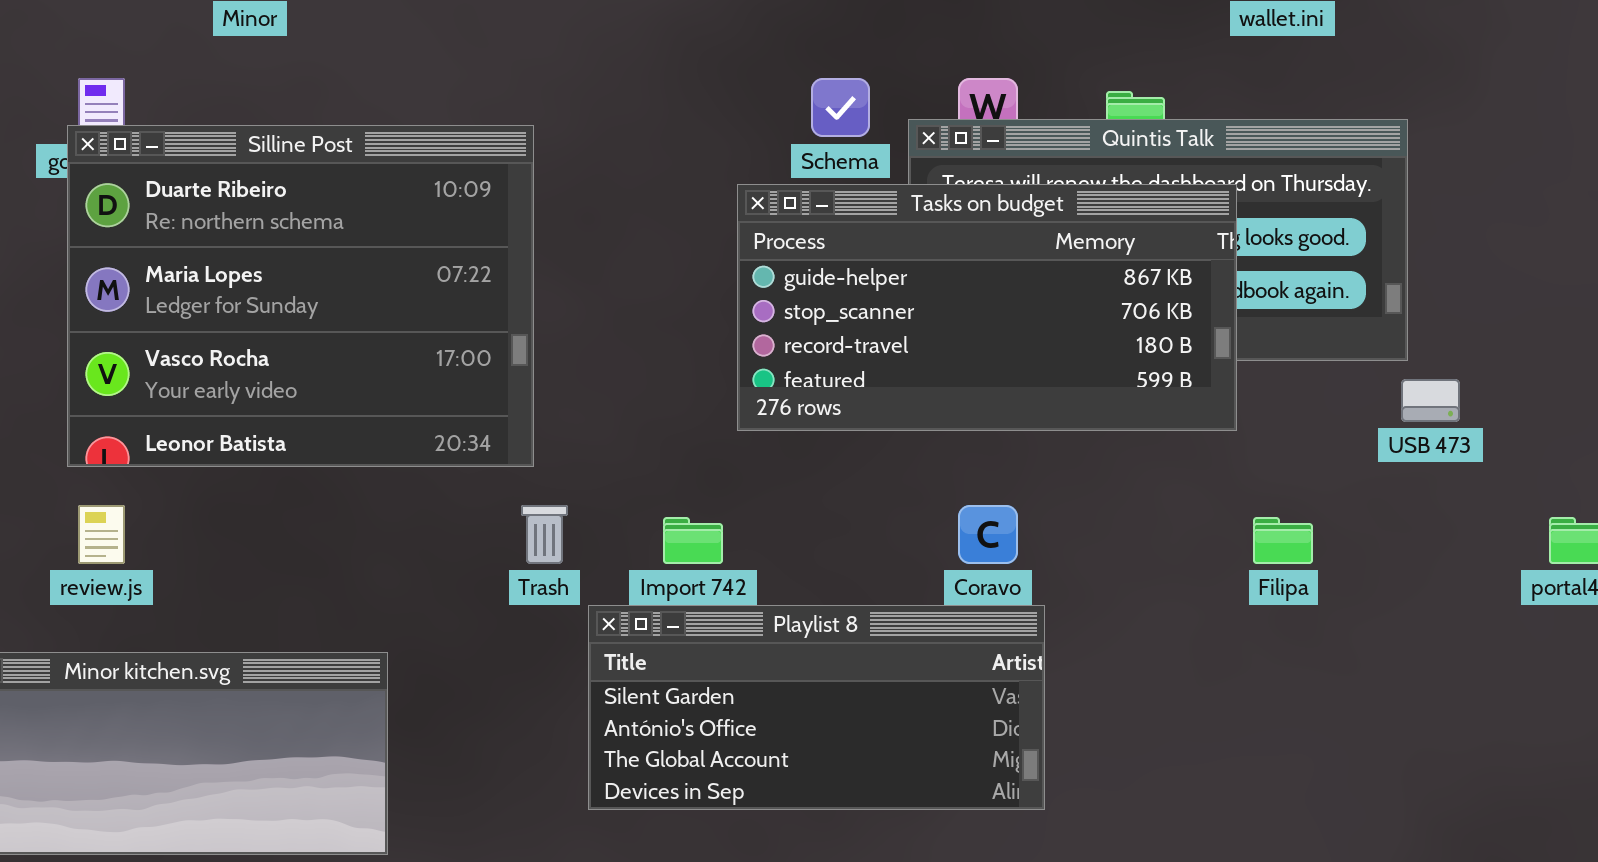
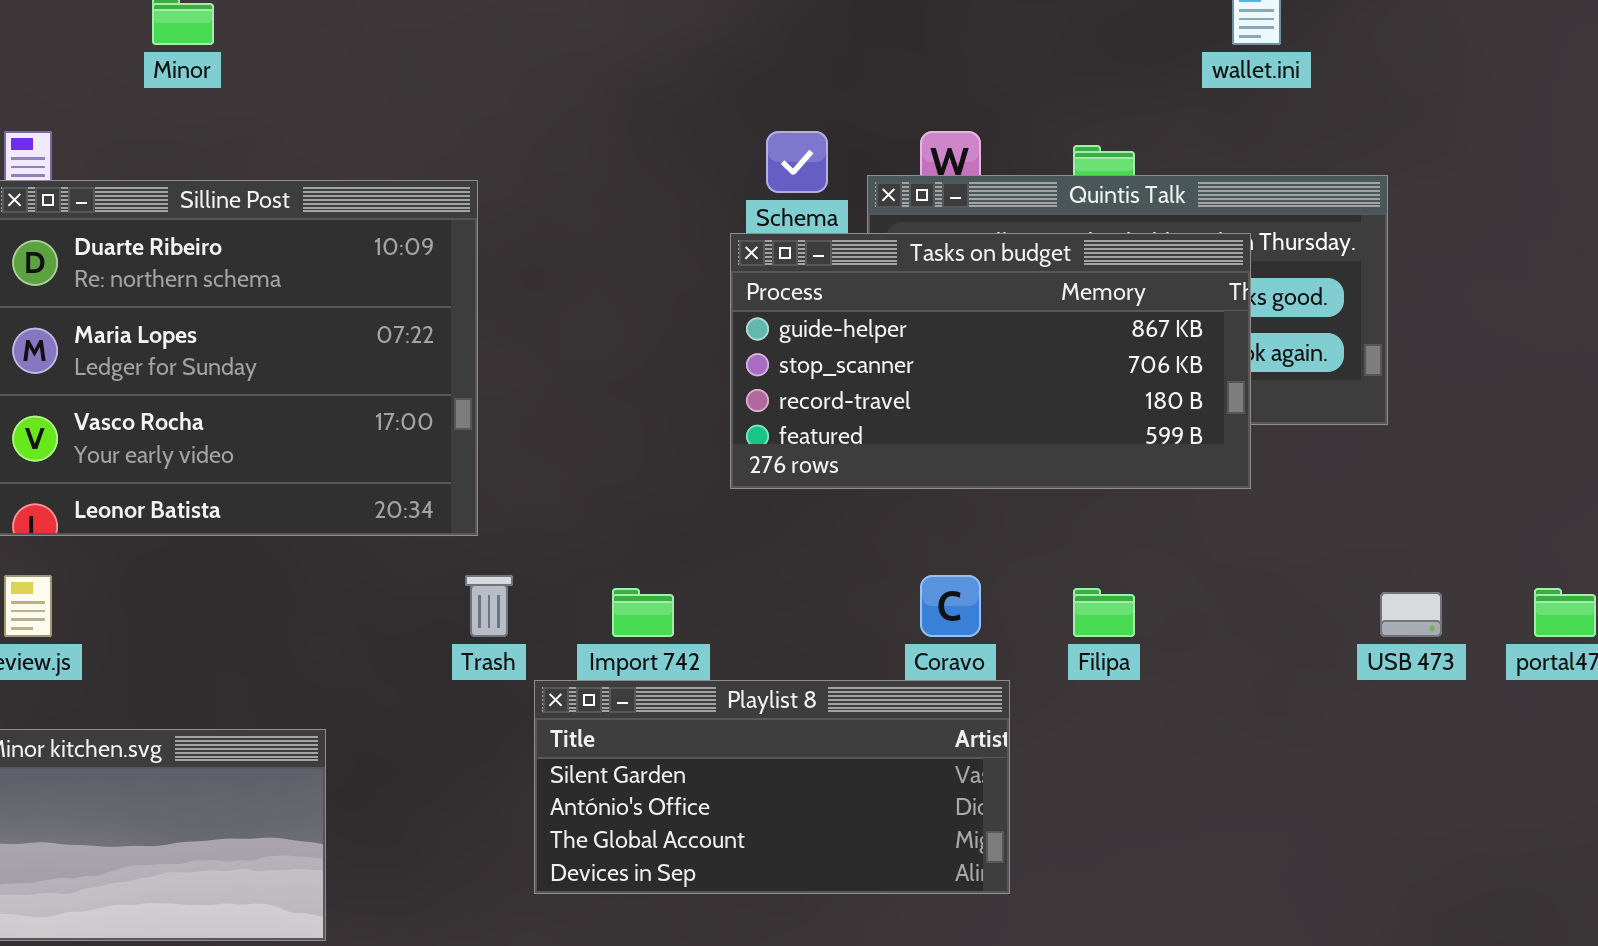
Tasks on budget: [737,184,1237,431] -> [730,233,1251,489], moved
USB 473: [1401,379,1460,422] -> [1380,592,1442,637], moved
Filipa: [1253,517,1313,564] -> [1073,588,1135,637], moved

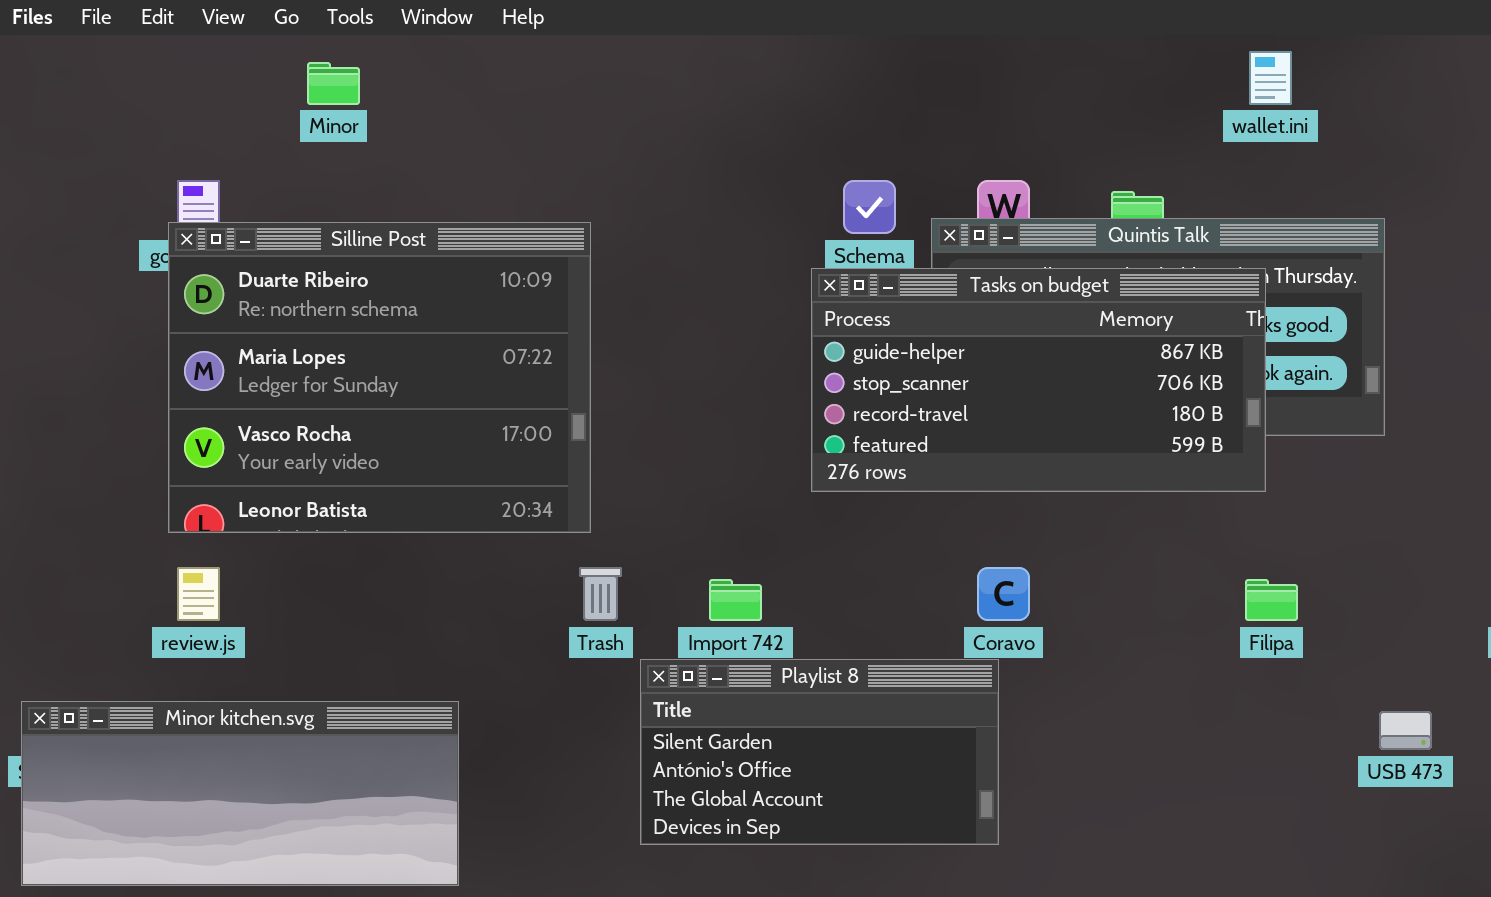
Filipa: [1073,588,1135,637] -> [1245,579,1298,621], moved
USB 473: [1380,592,1442,637] -> [1379,711,1432,750], moved
Playlist 8: [534,680,1010,894] -> [640,659,999,845], resized

